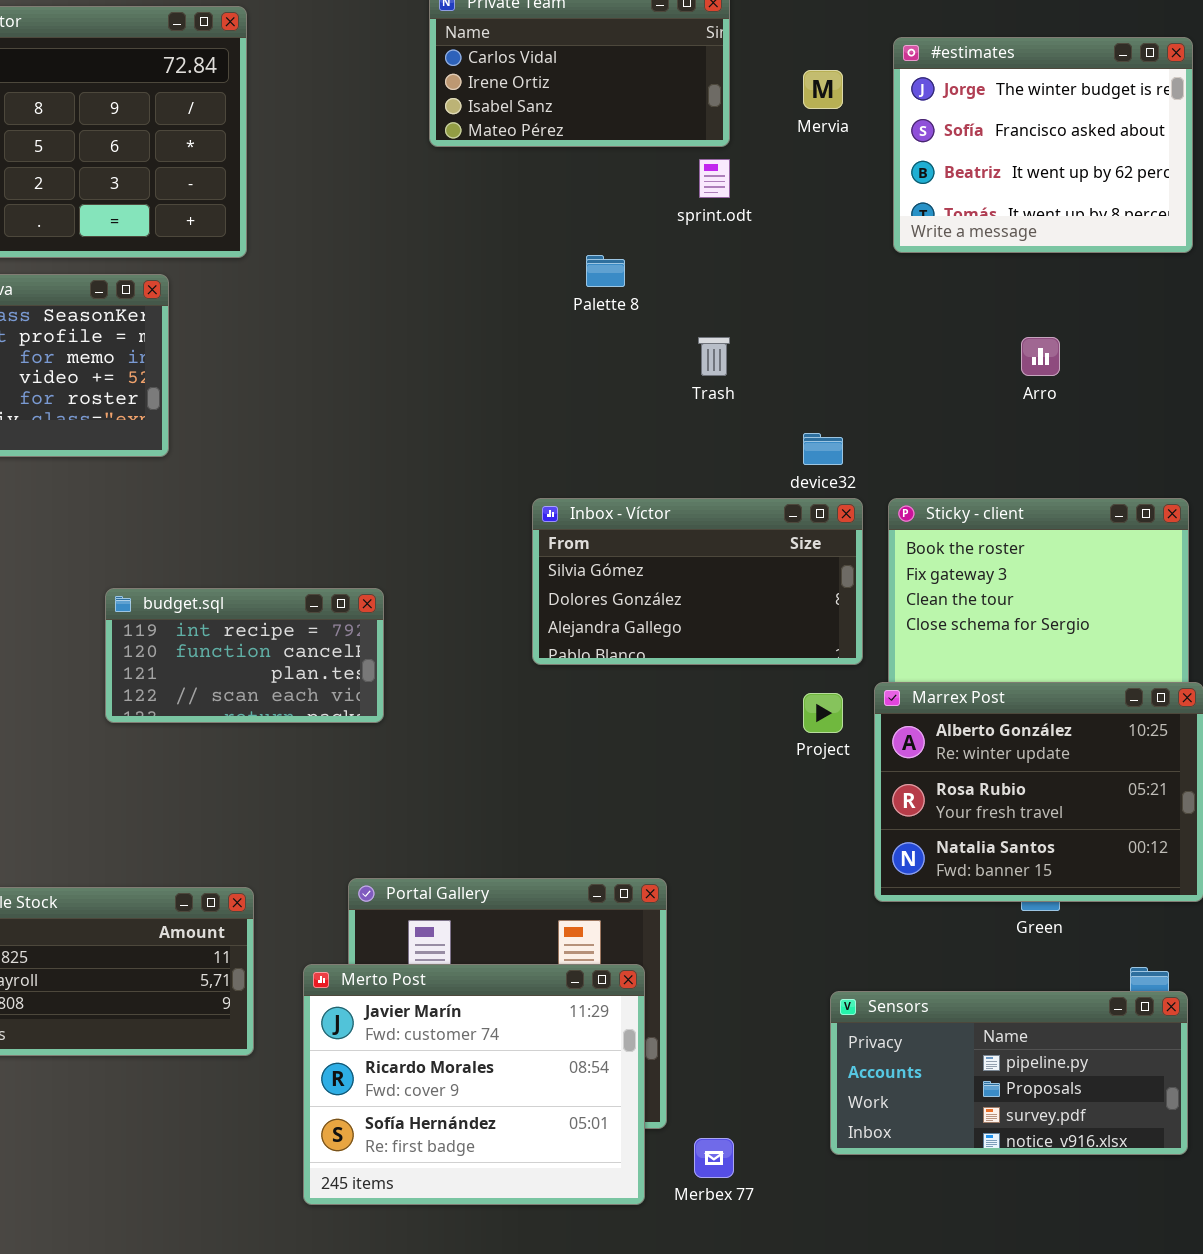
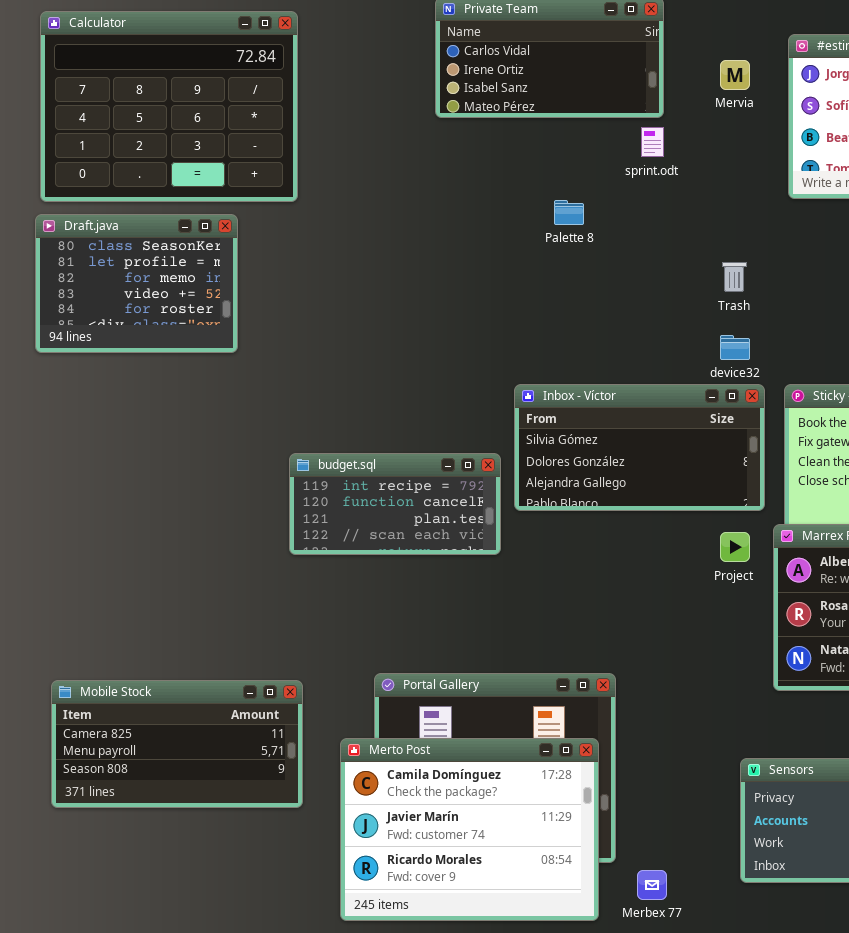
Trash: [698,337,730,376] -> [722,262,747,292], moved
budget.sql: [105,588,384,723] -> [289,453,501,555], moved
Merto Post: [303,964,645,1205] -> [340,738,599,921], scrolled up 1 row

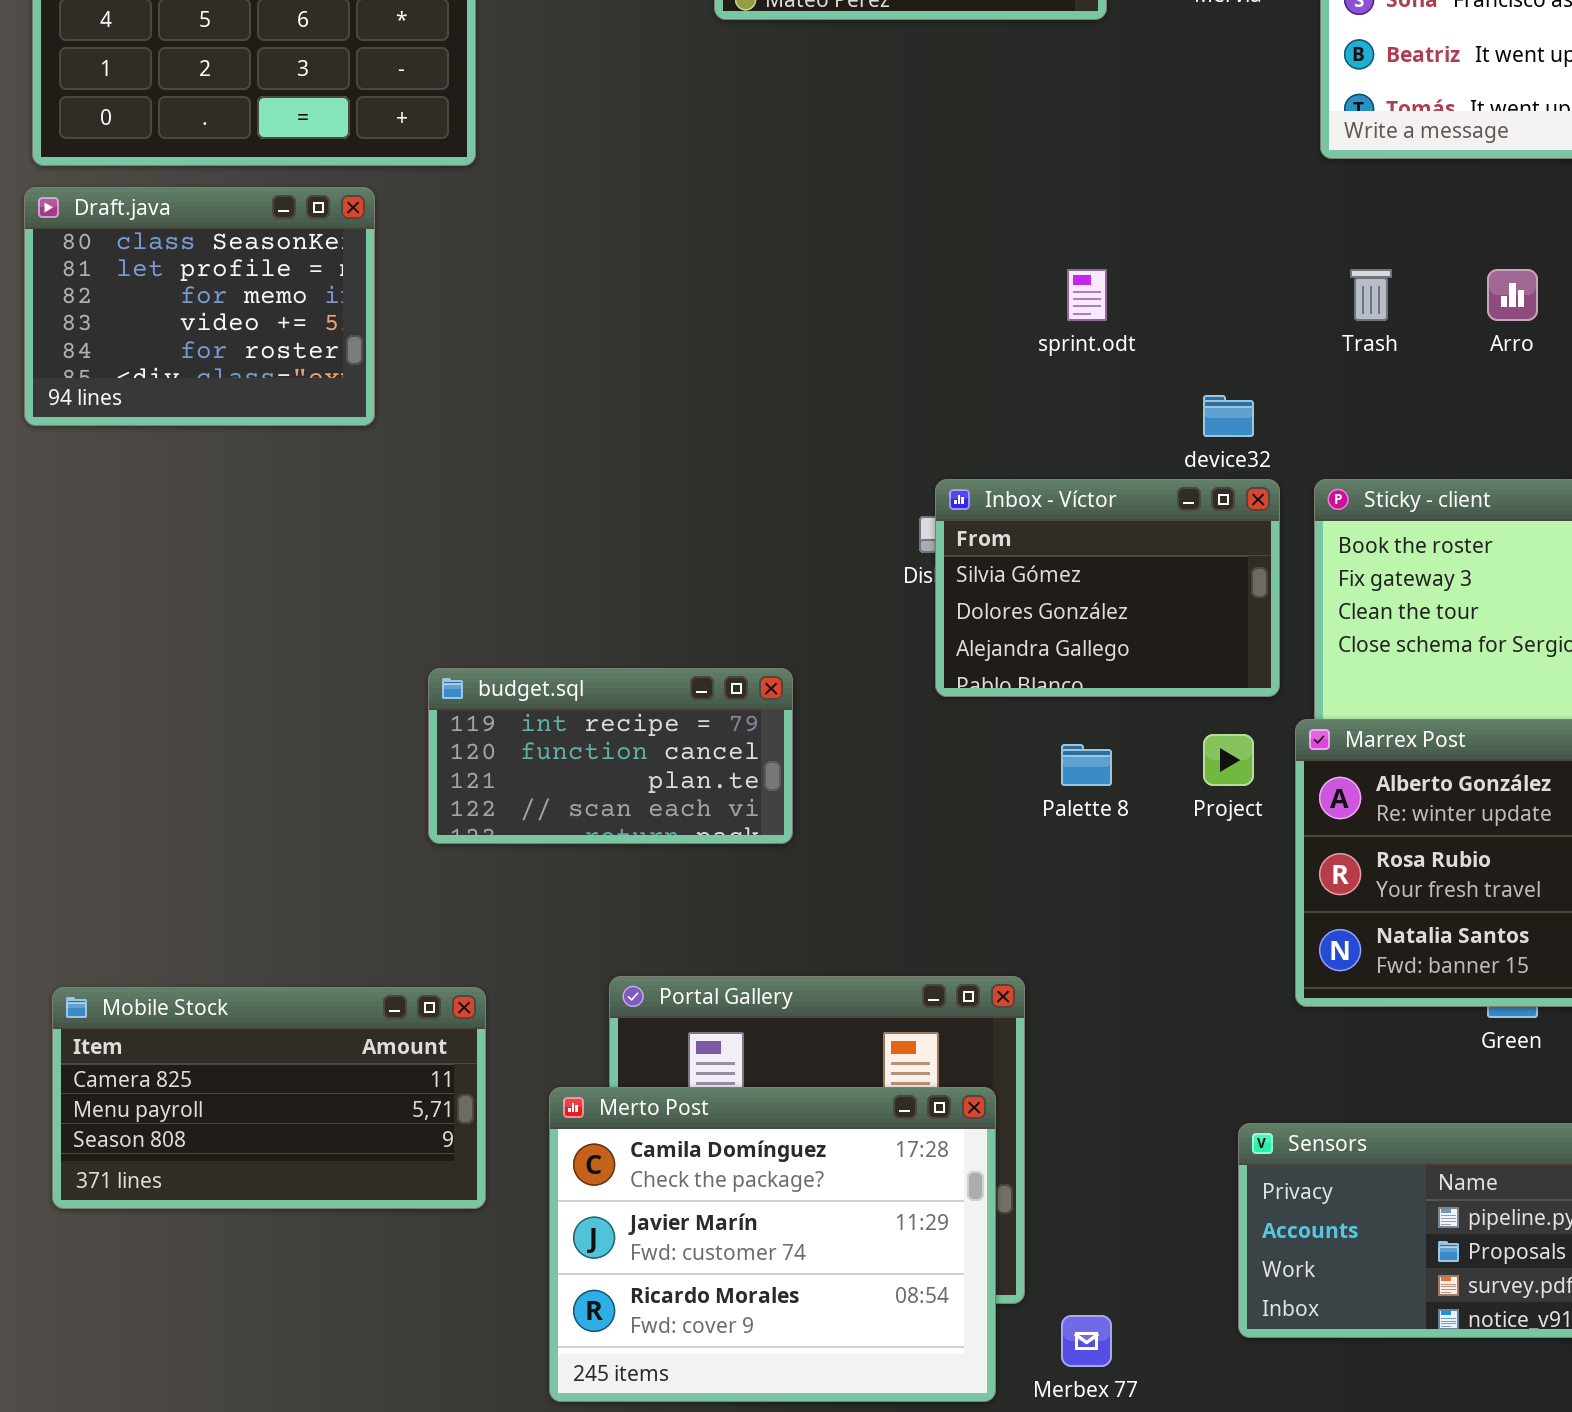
sprint.odt: [641,127,664,157] -> [1067,269,1107,321], moved
Palette 8: [554,200,584,225] -> [1061,744,1112,786], moved
Trash: [722,262,747,292] -> [1350,269,1392,321], moved
Inbox - Víctor: [514,384,765,511] -> [935,479,1280,697], resized
budget.sql: [289,453,501,555] -> [428,668,793,844], moved

